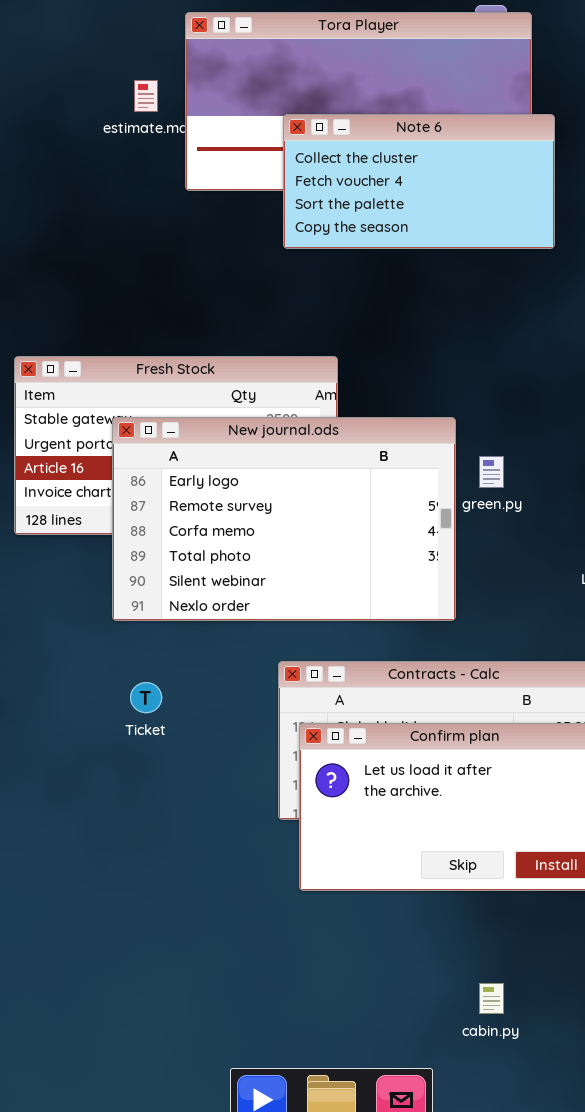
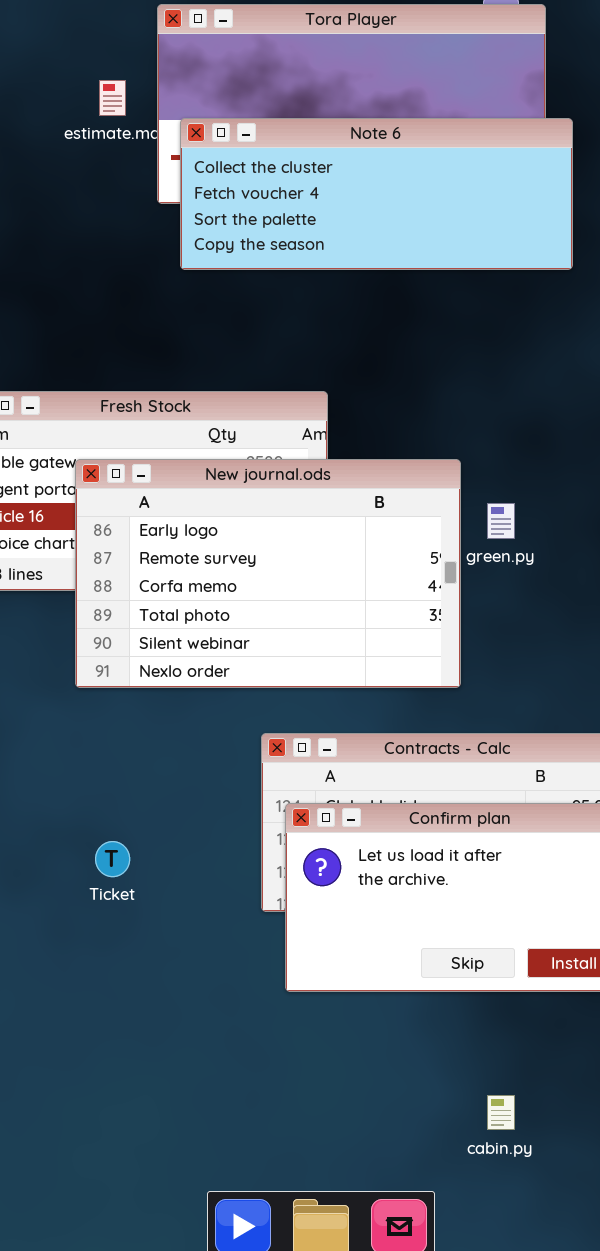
Note 6: [283,114,555,249] -> [180,118,573,270], resized
Ticket: [130,682,162,713] -> [95,841,130,877], moved

